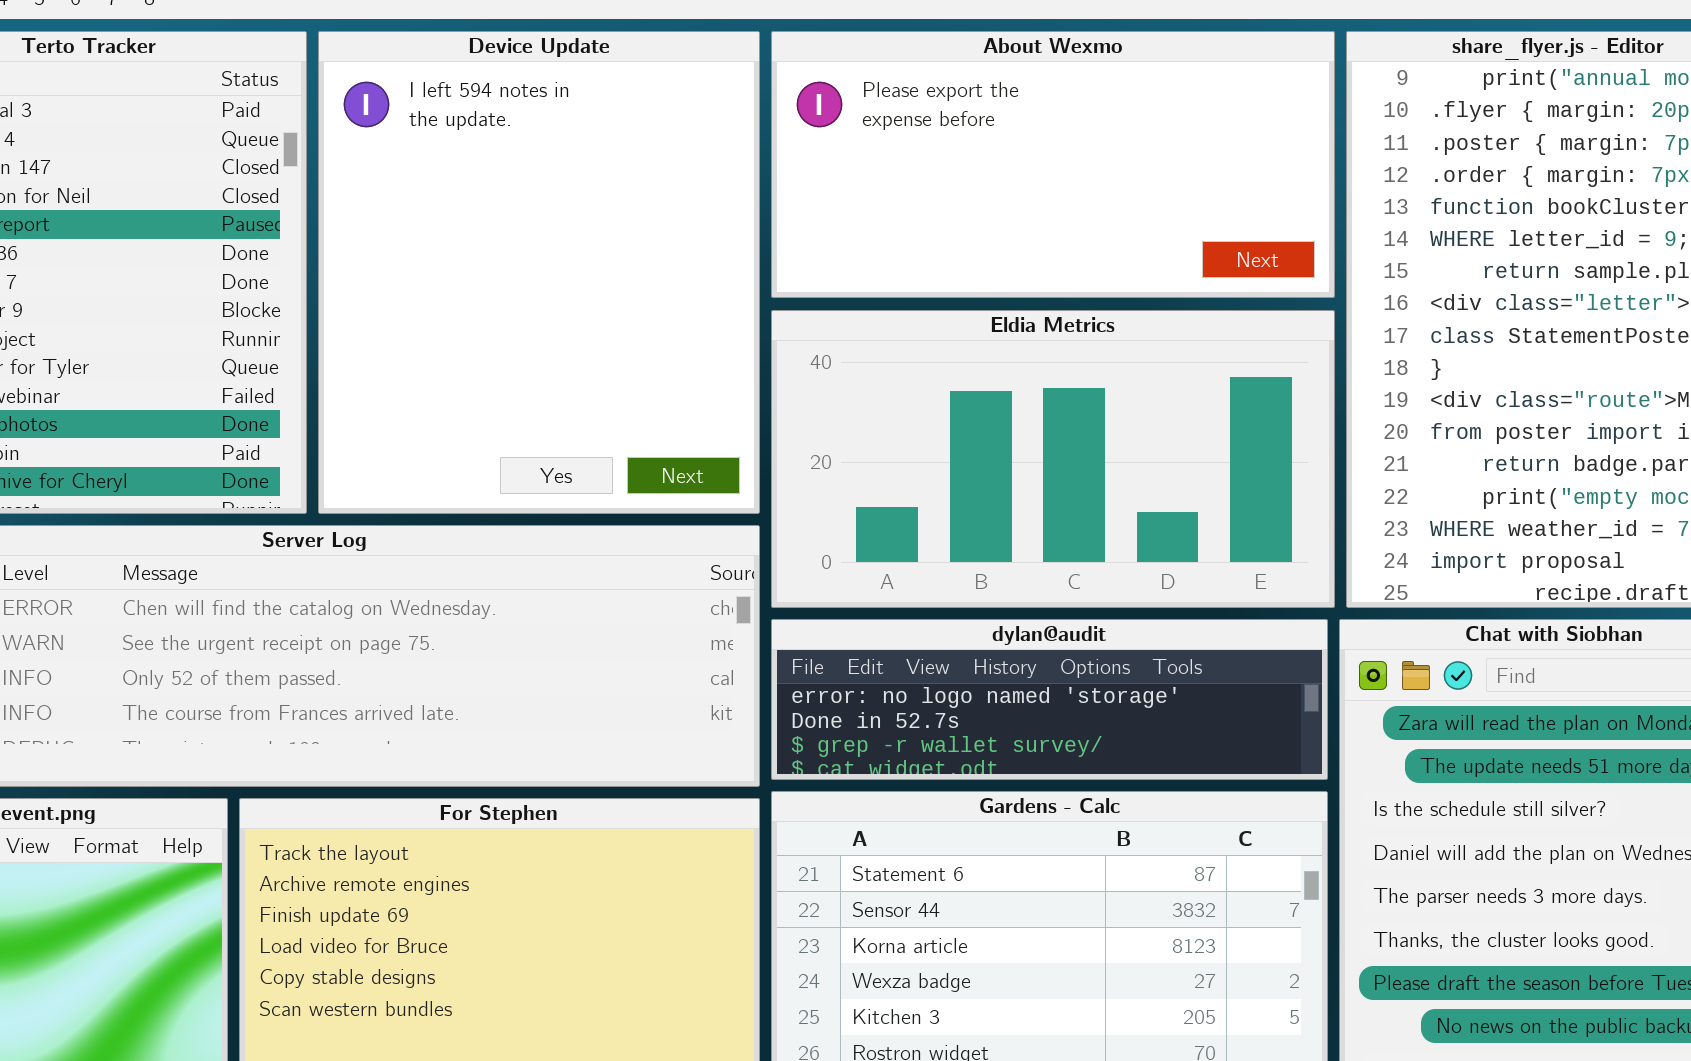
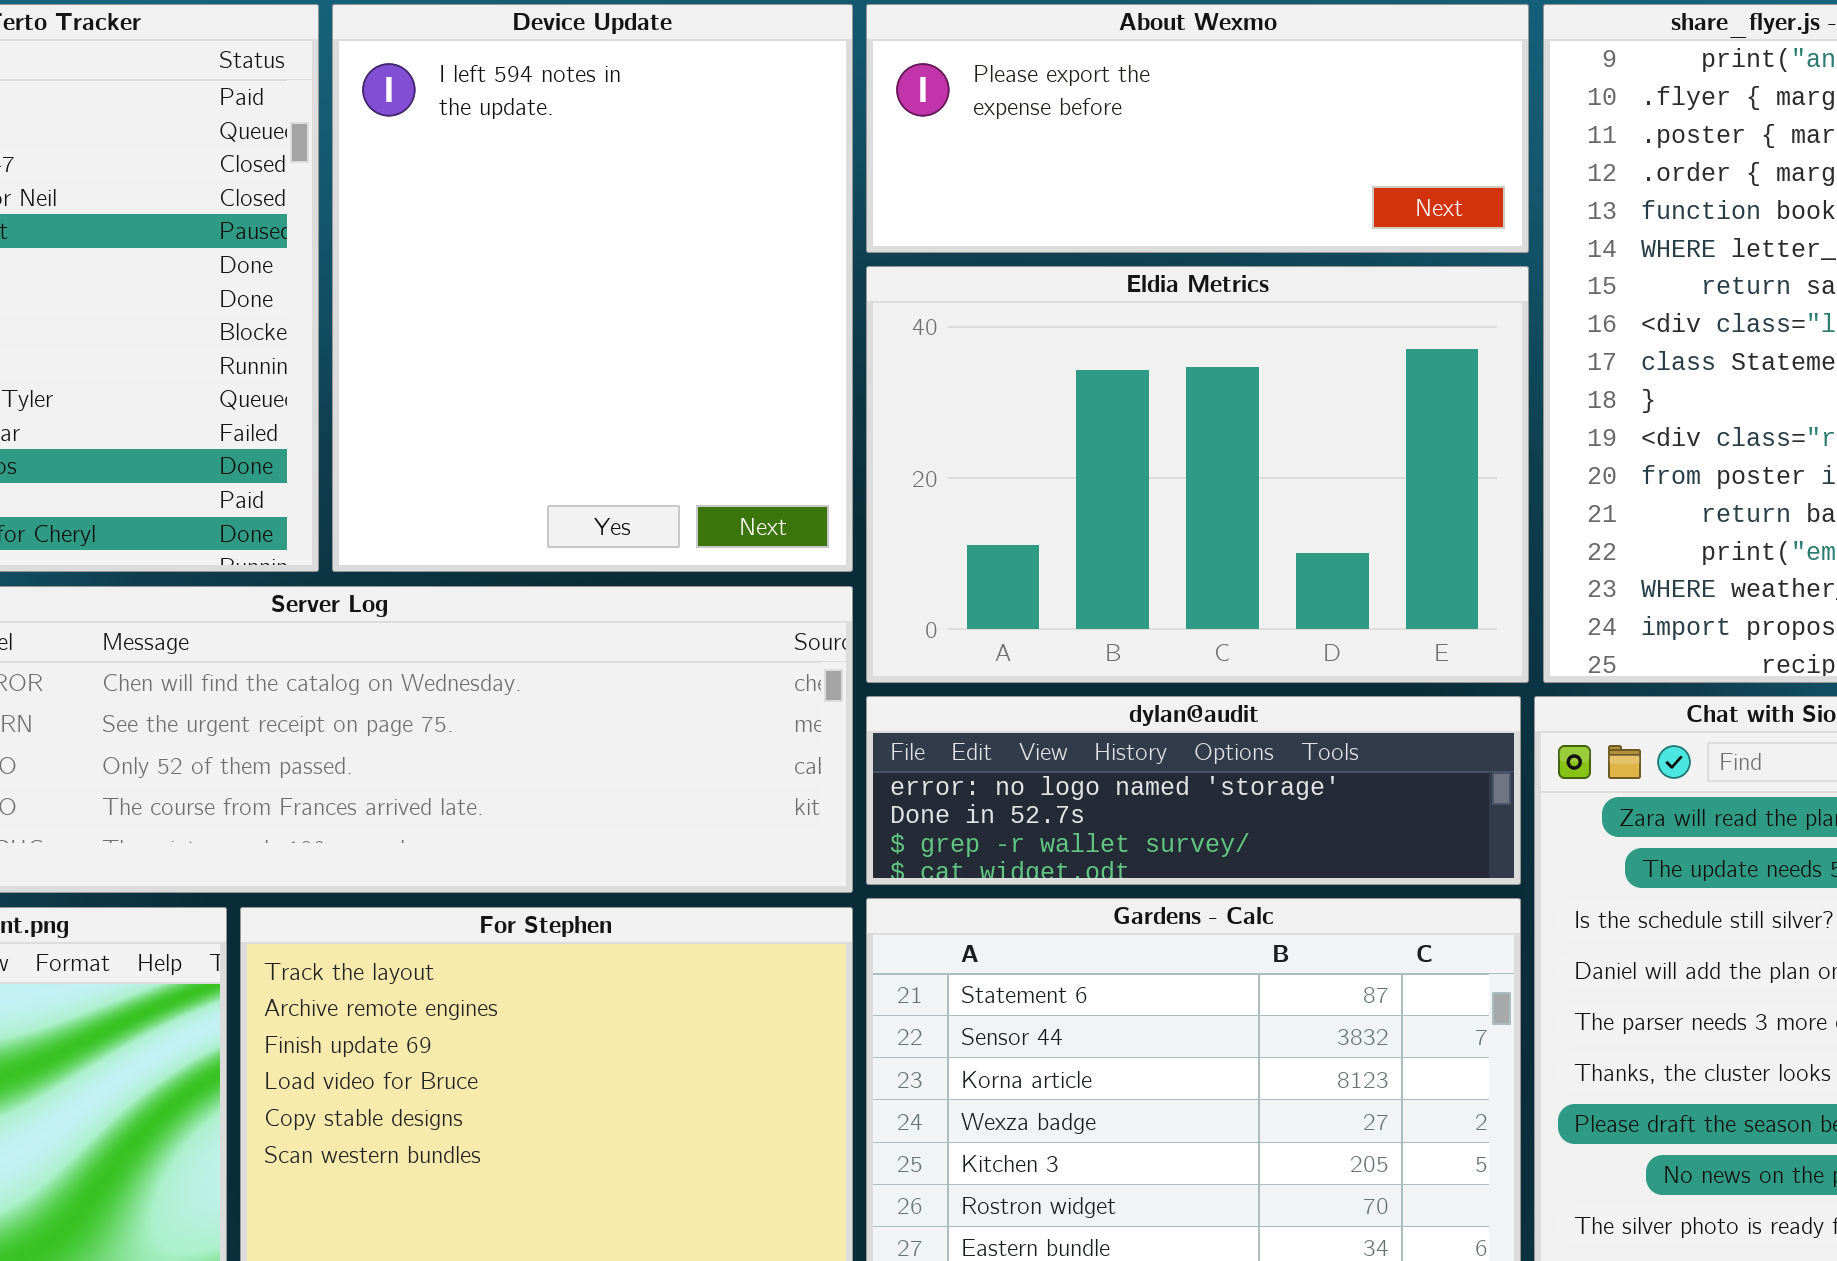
About Wexmo: [771,31,1335,298] -> [866,4,1529,253], resized
Eldia Metrics: [771,310,1335,608] -> [866,266,1529,683], resized

